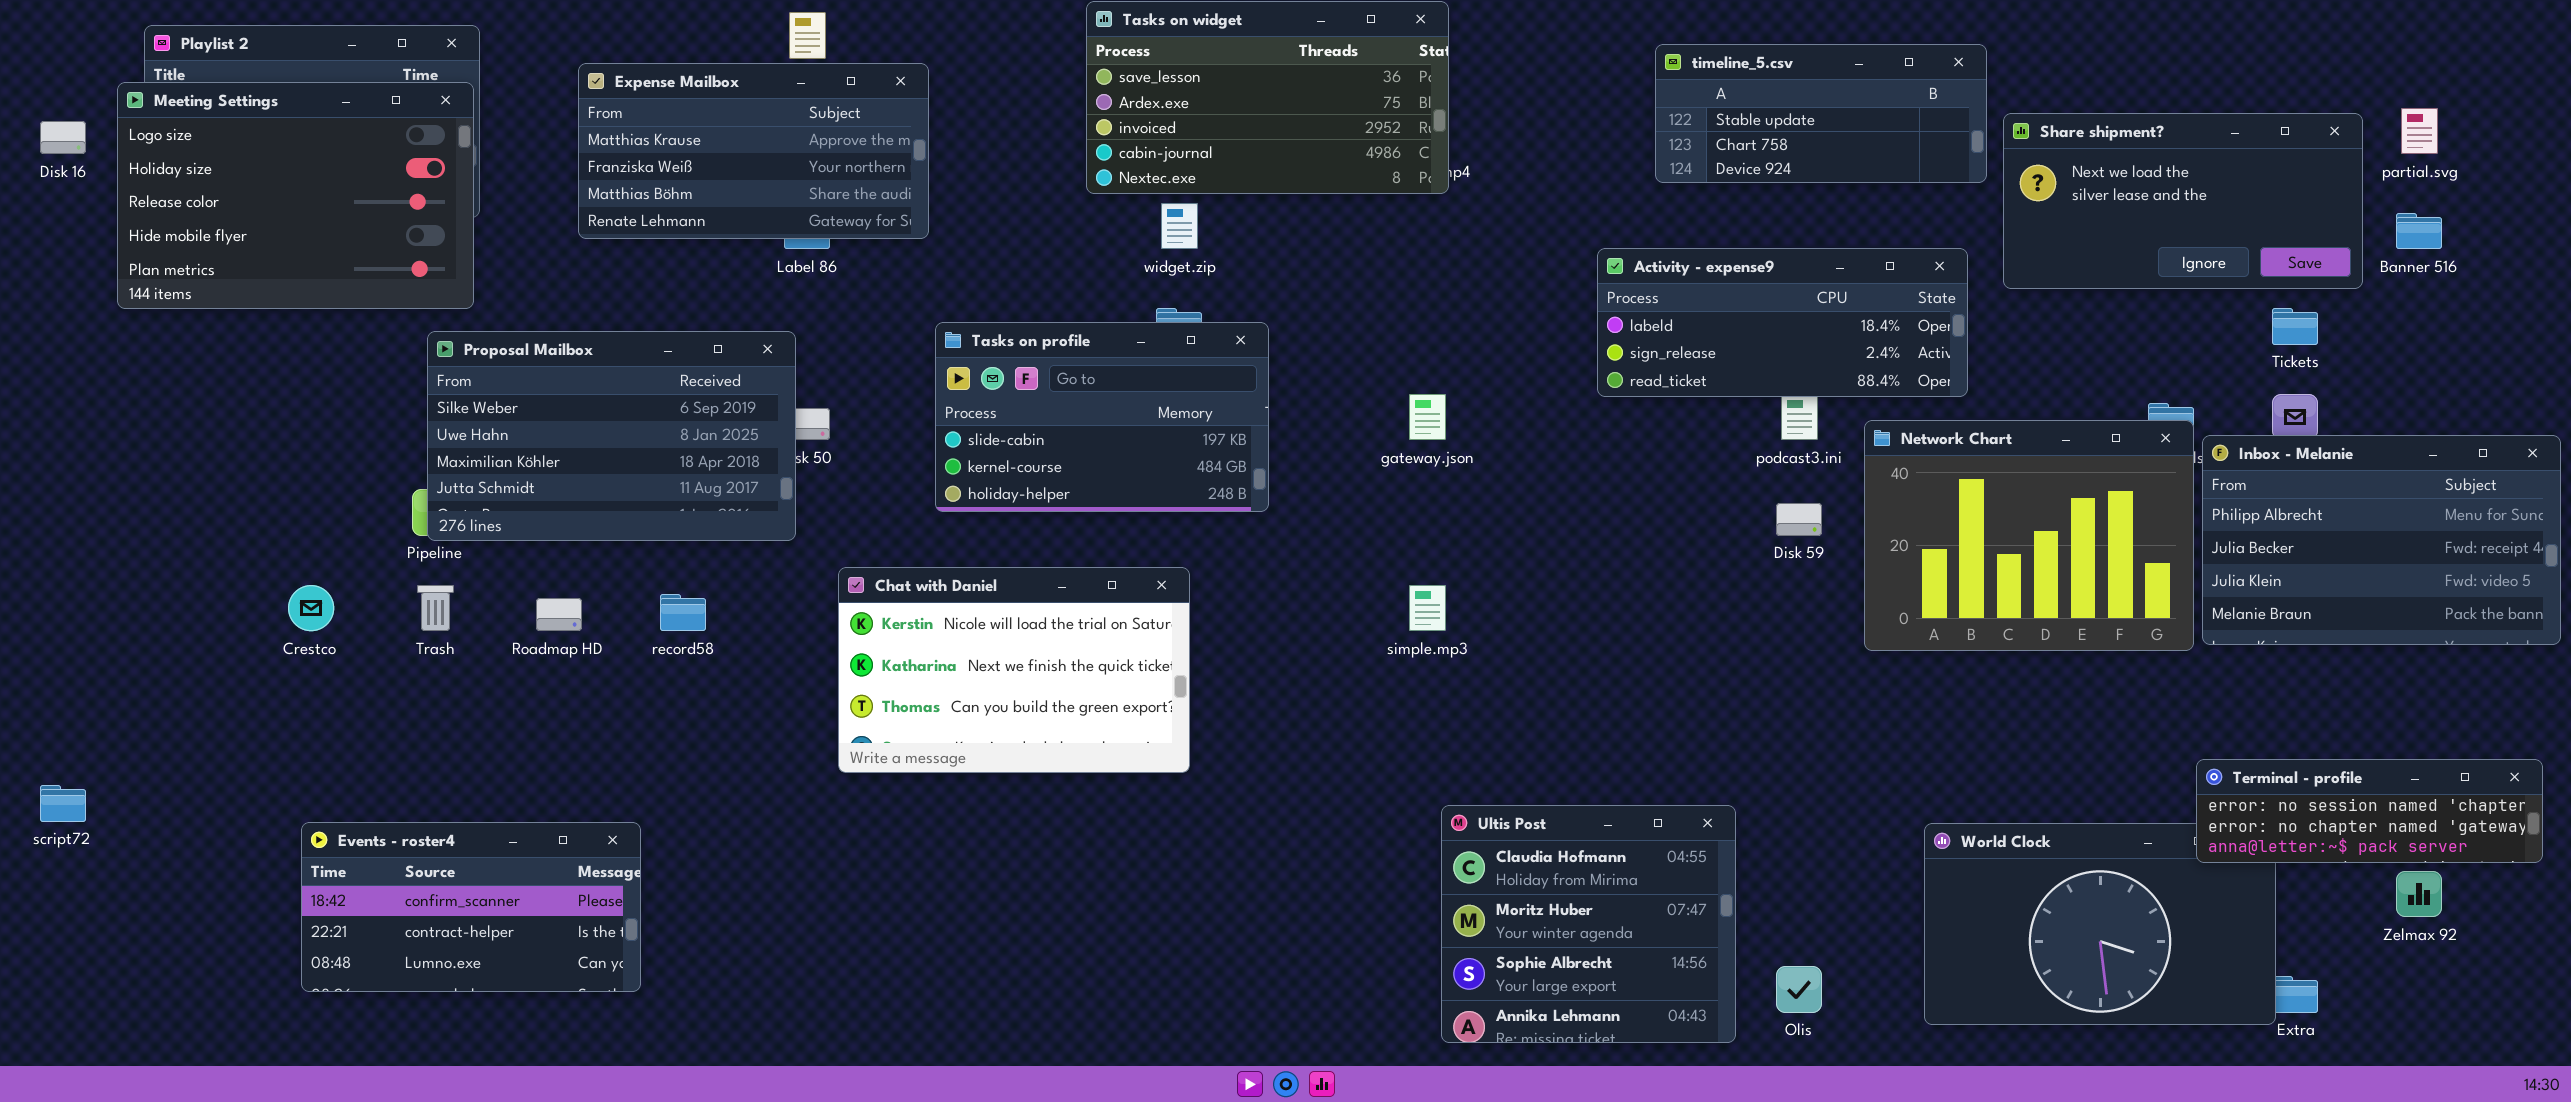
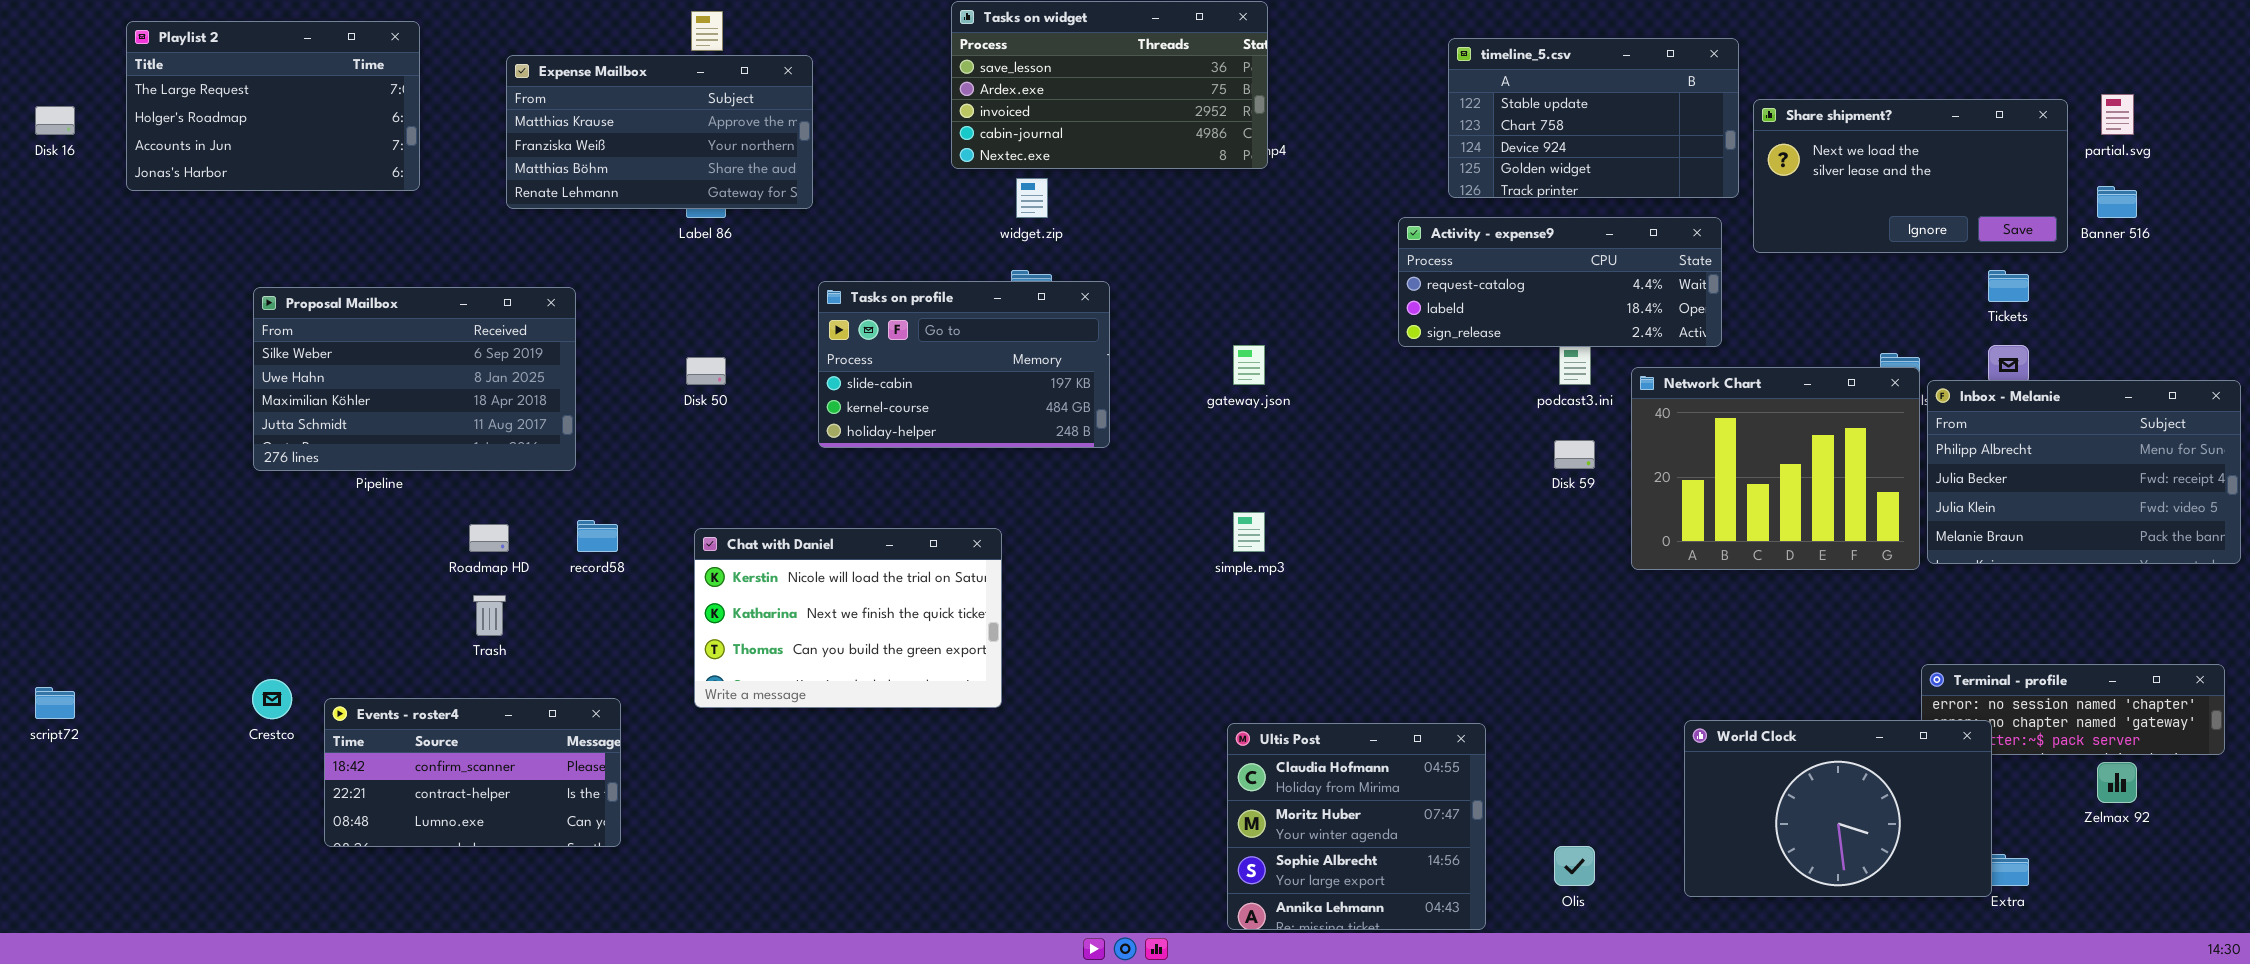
timeline_5.csv: [1655,44,1987,183] -> [1448,38,1739,198], resized
Meeting Settings: [117,82,474,309] -> none, closed
Activity - expense9: [1597,248,1968,397] -> [1398,217,1722,347], scrolled up 1 row
Proposal Mailbox: [427,331,796,541] -> [253,287,576,471], moved
Chat with Daniel: [838,567,1190,773] -> [694,528,1002,708], moved
Crestco: [288,585,334,631] -> [252,679,292,719], moved
Trash: [417,585,454,631] -> [473,595,506,636], moved
Ultis Post: [1441,805,1736,1043] -> [1227,723,1486,930], moved
Events - roster4: [301,822,641,992] -> [324,698,621,847], moved
World Clock: [1924,823,2276,1025] -> [1684,720,1992,897], raised

